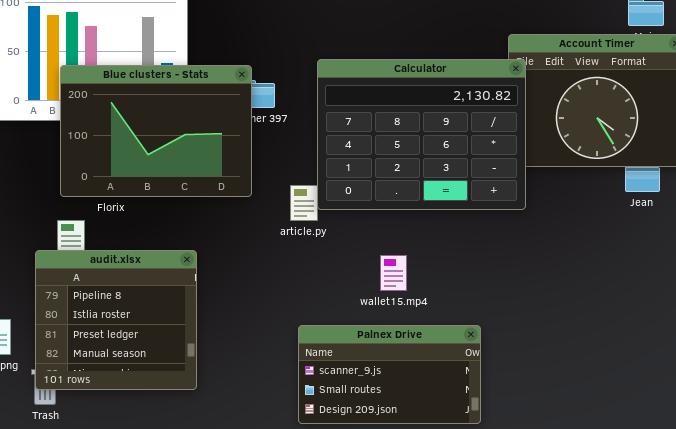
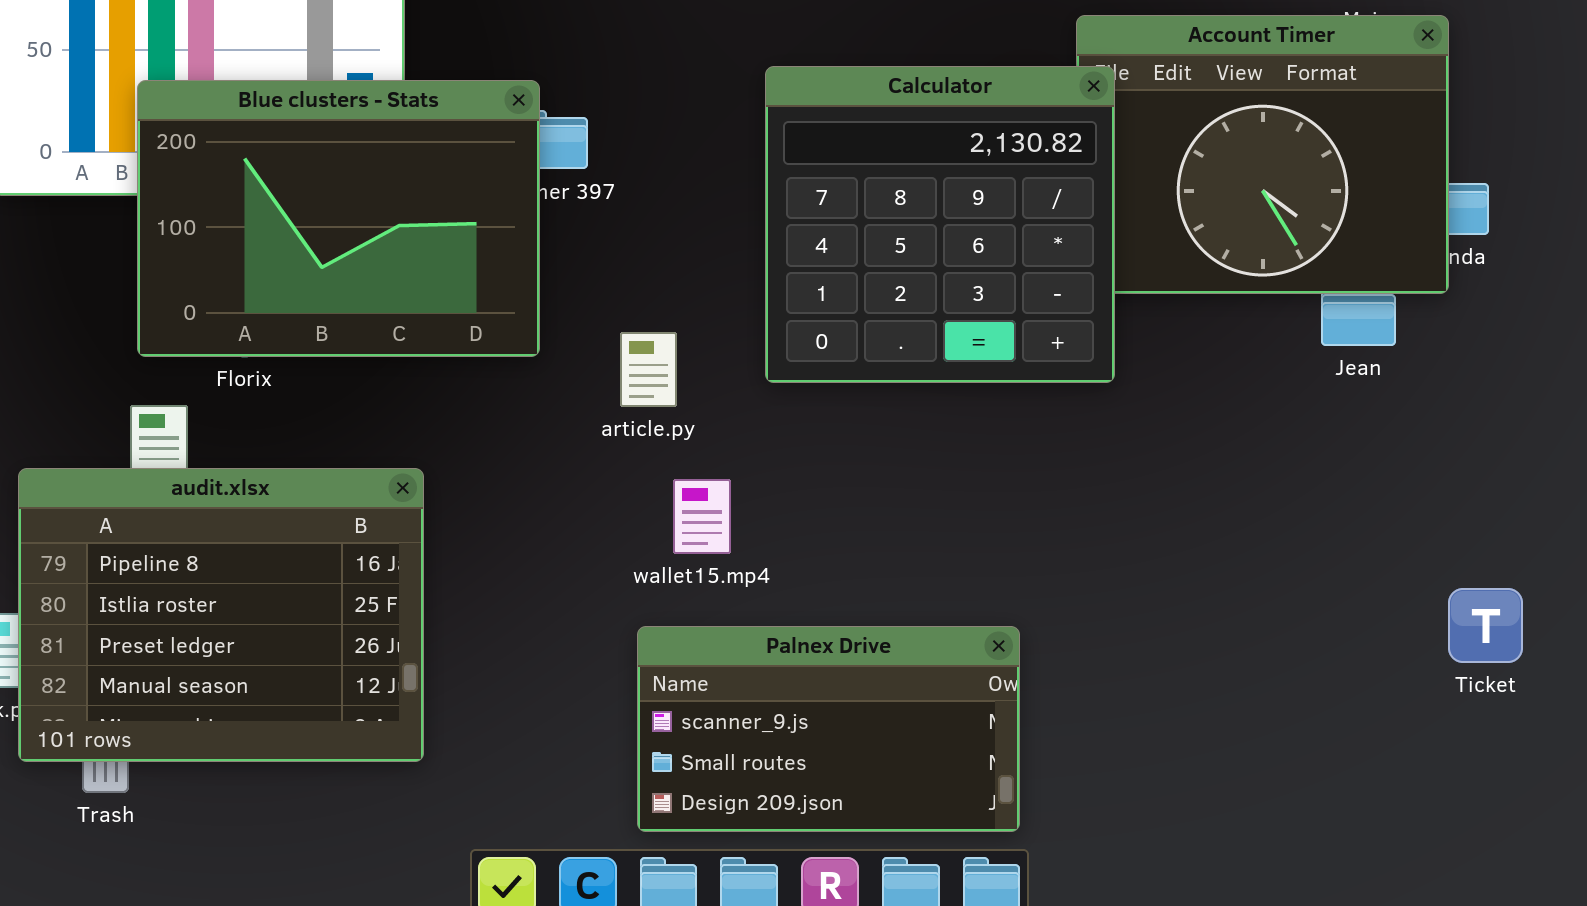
Calculator: [317,59,526,210] -> [765,66,1115,383], resized
audit.xlsx: [35,250,197,390] -> [18,468,424,762], resized
wallet15.mp4: [380,255,407,291] -> [673,479,731,554], moved

